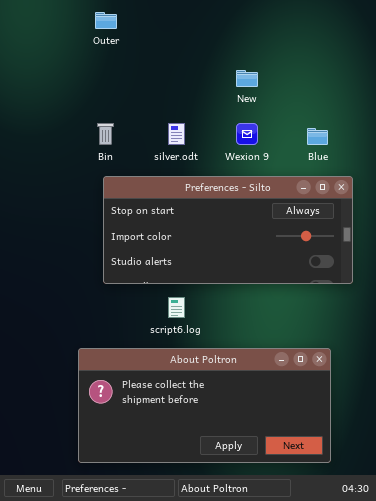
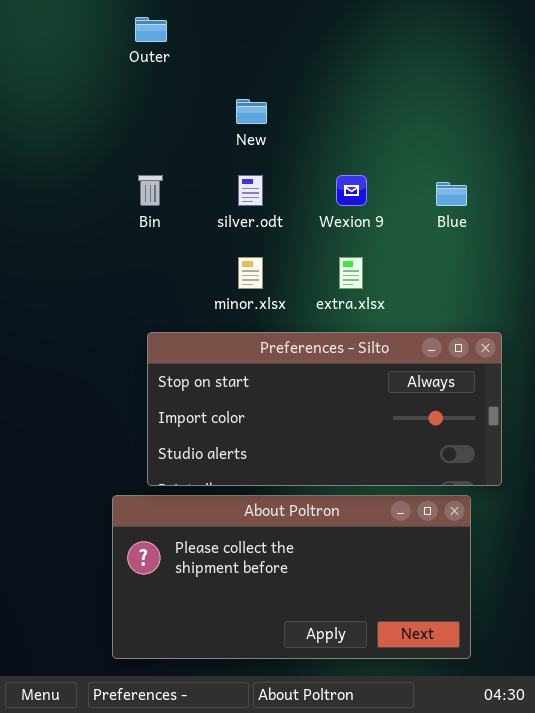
New: [236,70,258,87] -> [236,99,267,124], moved
Preferences - Silto: [103,176,353,284] -> [147,332,502,486], moved

